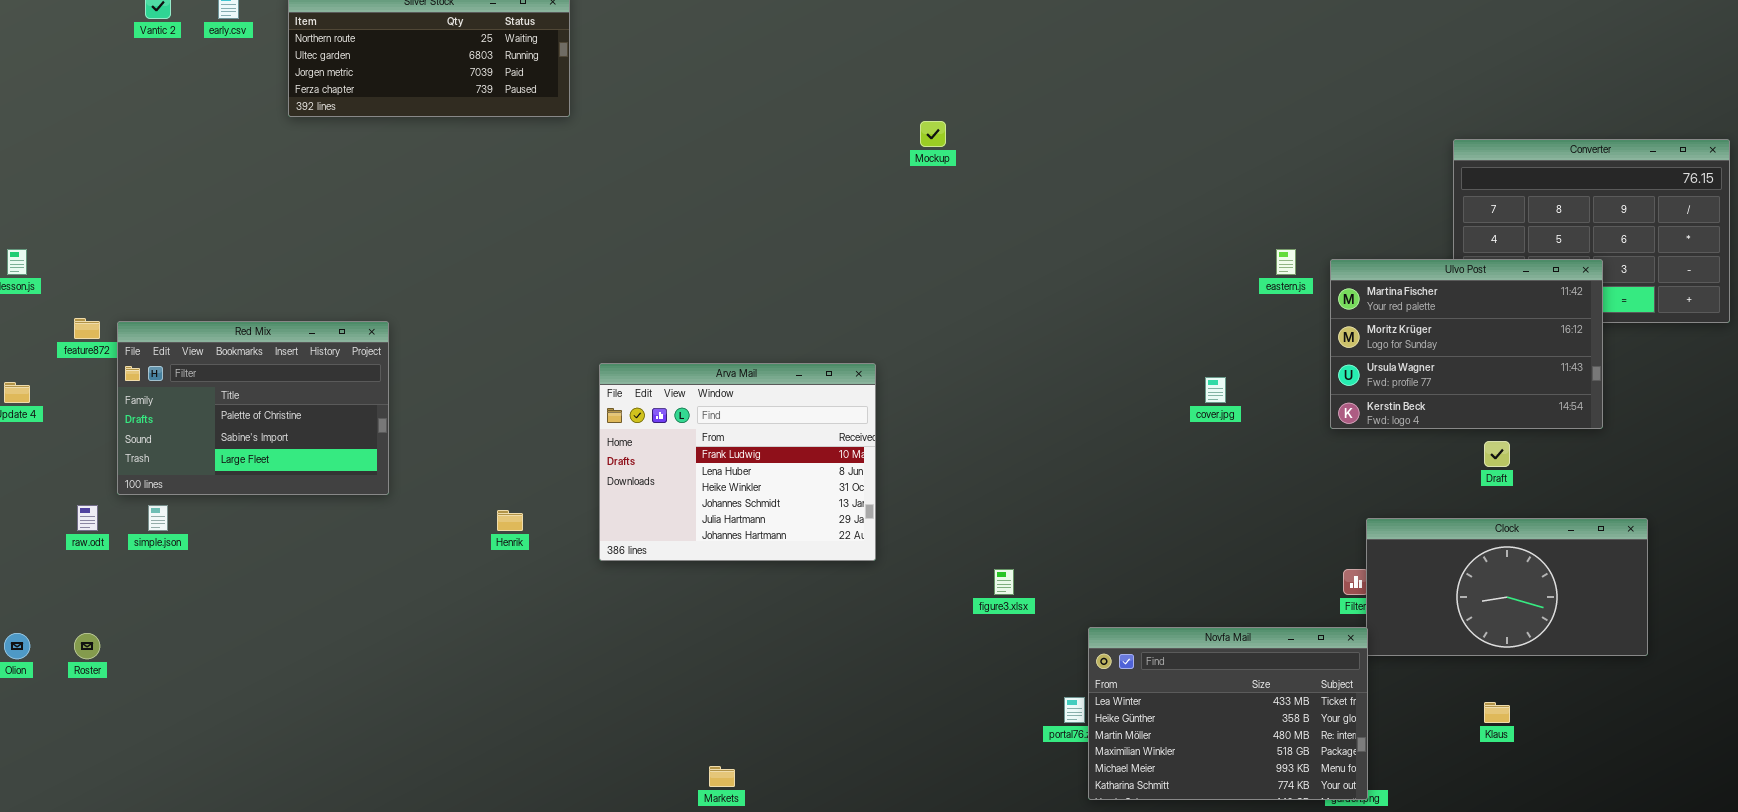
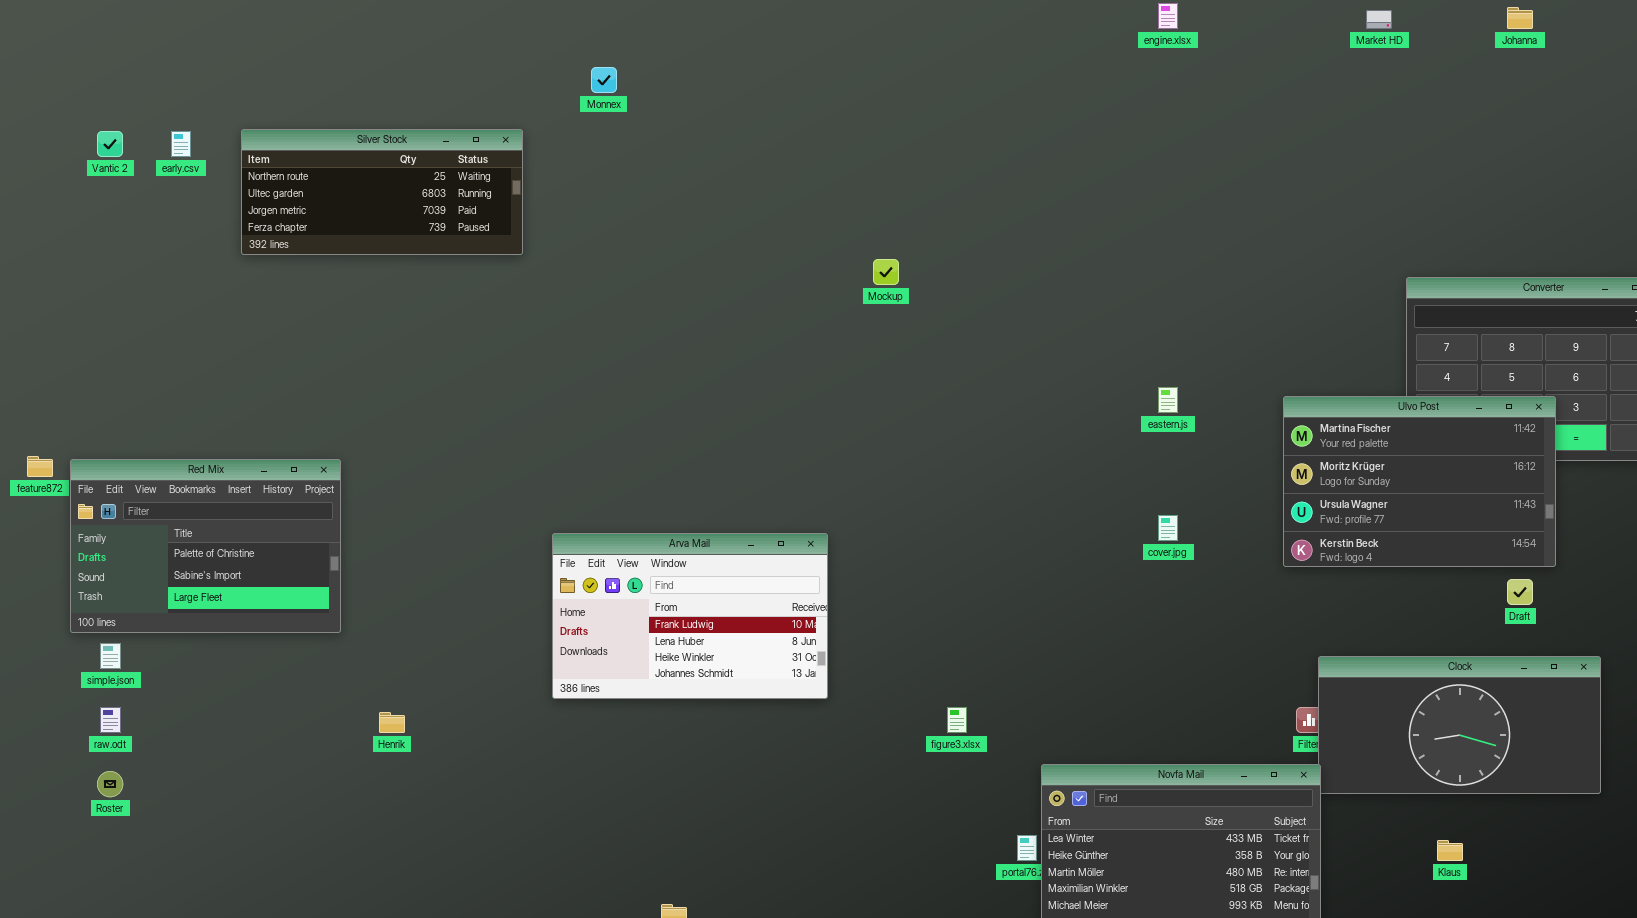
eastern.js: [1276,249,1296,275] -> [1158,387,1178,413], moved
Arva Mail: [599,363,876,561] -> [552,533,828,699], resized
Draft: [1484,441,1510,467] -> [1507,579,1533,605], moved
raw.odt: [77,505,98,531] -> [100,707,121,733], moved
Henrik: [497,510,523,531] -> [379,712,405,733], moved
Roster: [74,633,100,659] -> [97,771,123,797], moved

